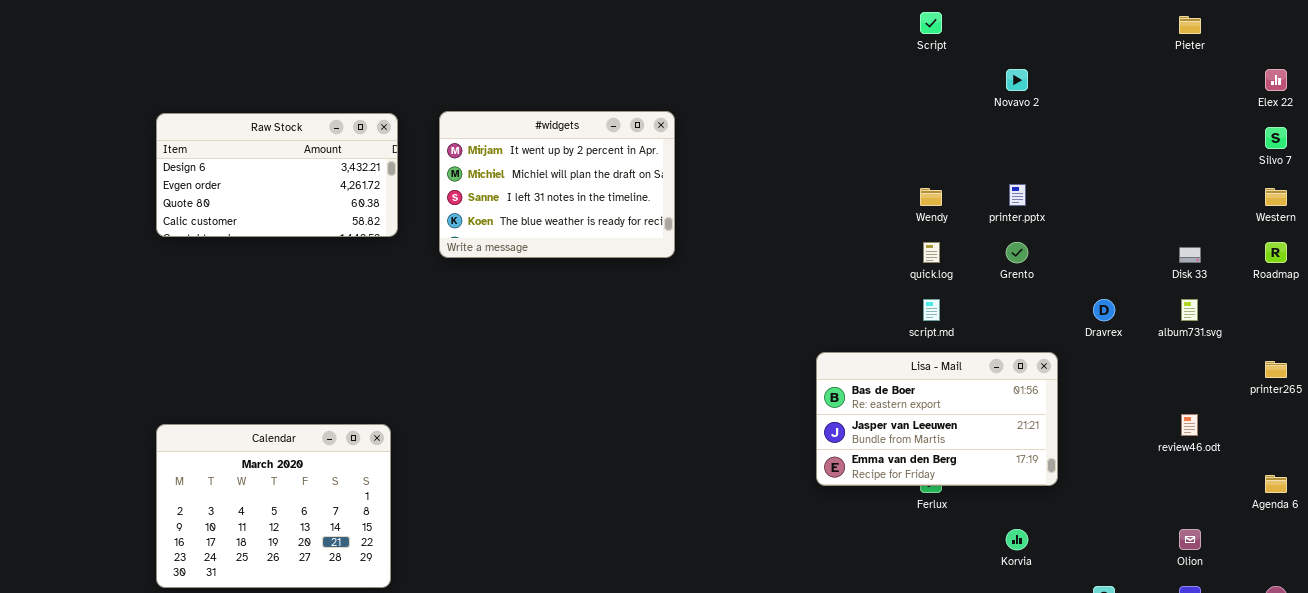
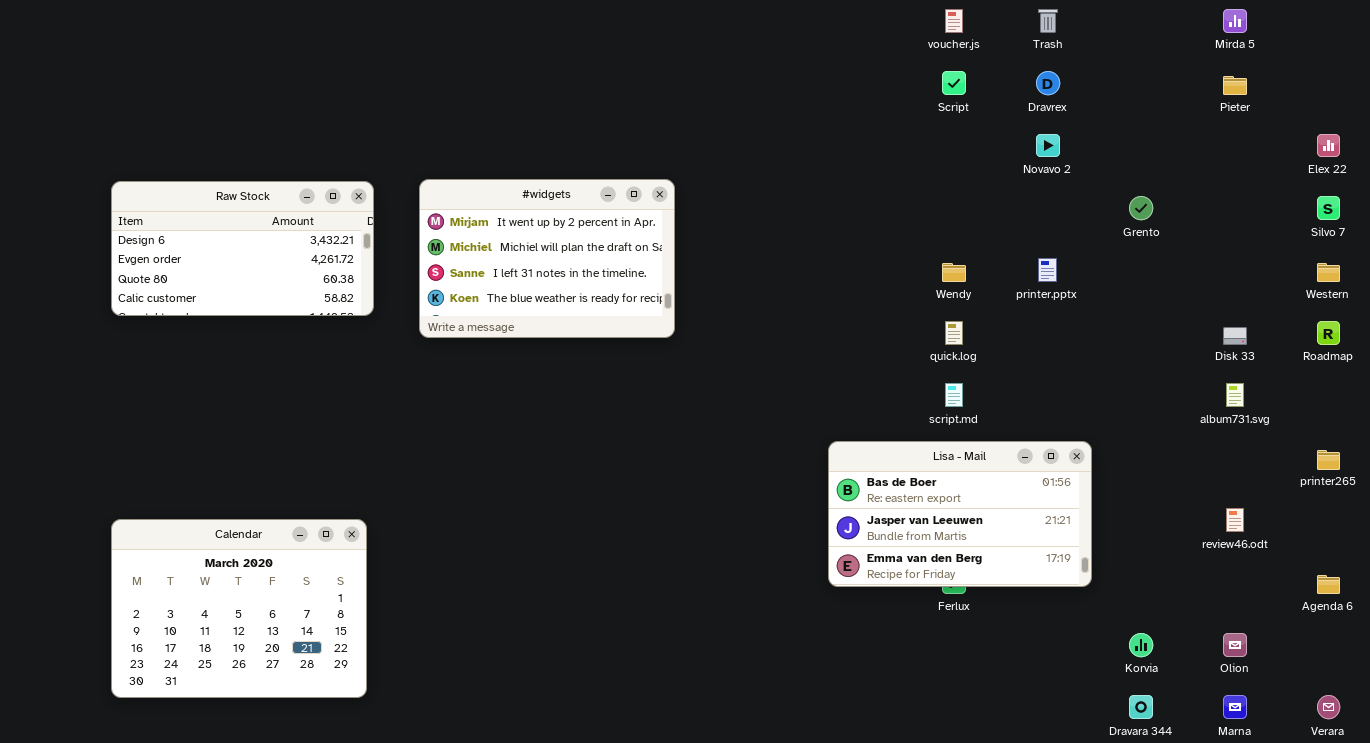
Grento: [1006,242,1028,263] -> [1129,196,1153,220], moved
Dravrex: [1093,299,1115,321] -> [1036,71,1060,95], moved
Korvia: [1006,529,1028,550] -> [1129,633,1153,657], moved

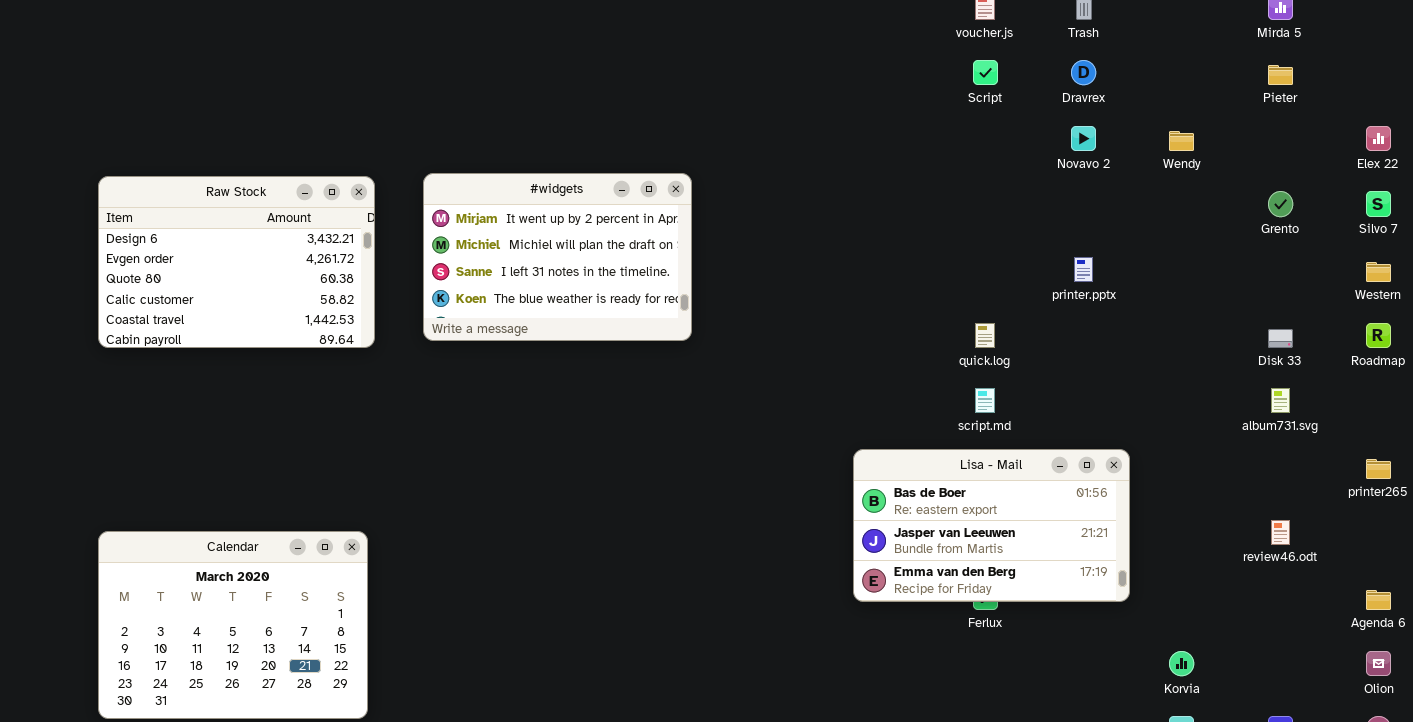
Raw Stock: [111,181,374,316] -> [98,176,375,348], resized
Grento: [1129,196,1153,220] -> [1268,191,1293,217], moved
Wendy: [942,263,966,282] -> [1169,131,1194,151], moved
Olion: [1223,633,1247,657] -> [1366,651,1391,676], moved

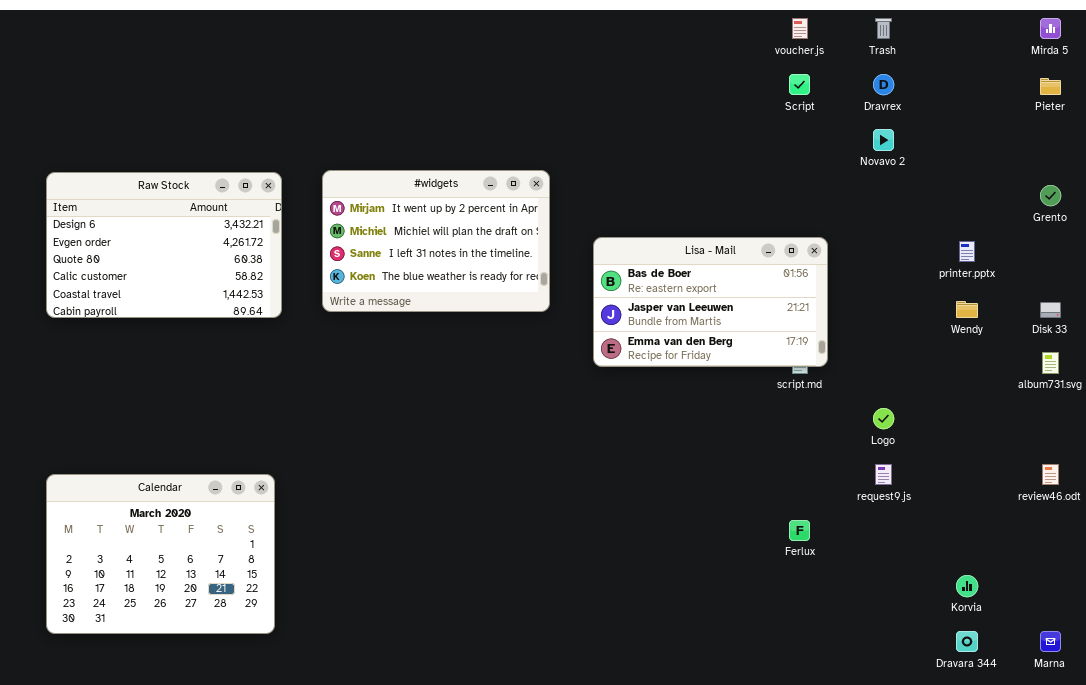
Wendy: [1169,131,1194,151] -> [956,301,978,318], moved
printer.pptx: [1074,257,1093,282] -> [959,241,975,262], moved
Lisa - Mail: [853,449,1130,602] -> [593,237,828,367], moved

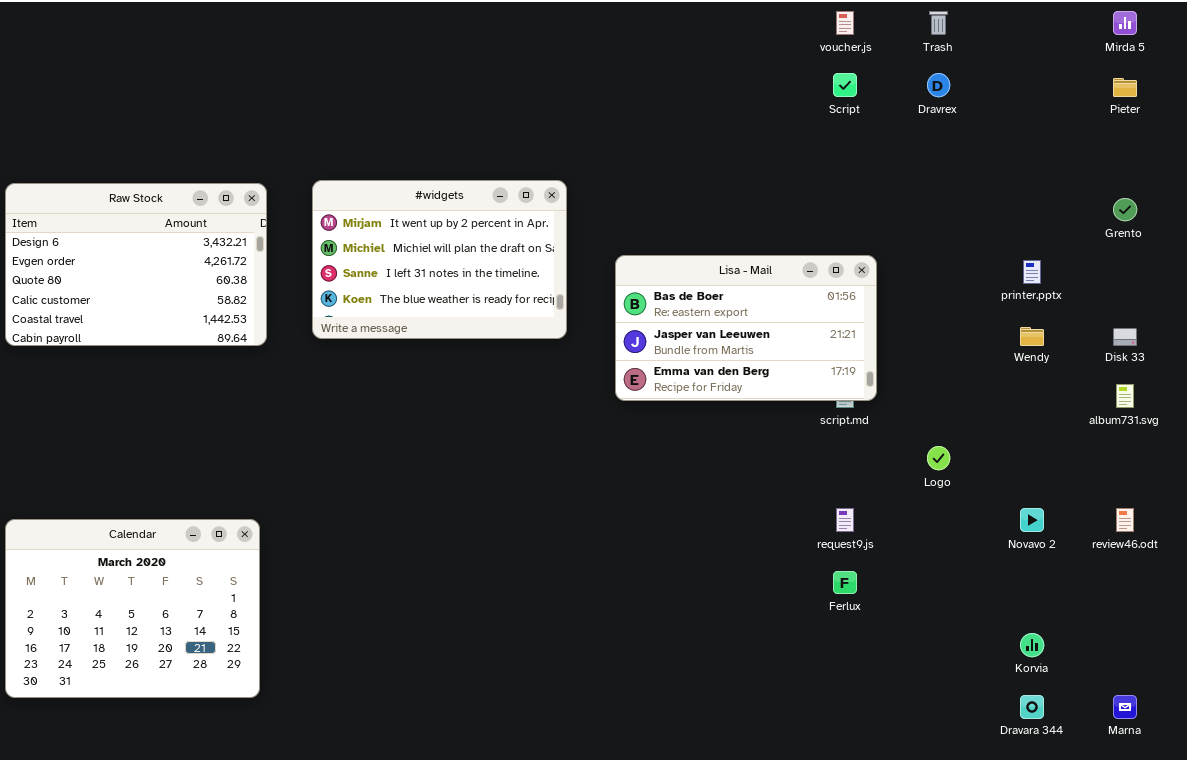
Novavo 2: [873,129,894,151] -> [1020,508,1044,532], moved
request9.js: [875,464,892,485] -> [836,508,854,532], moved

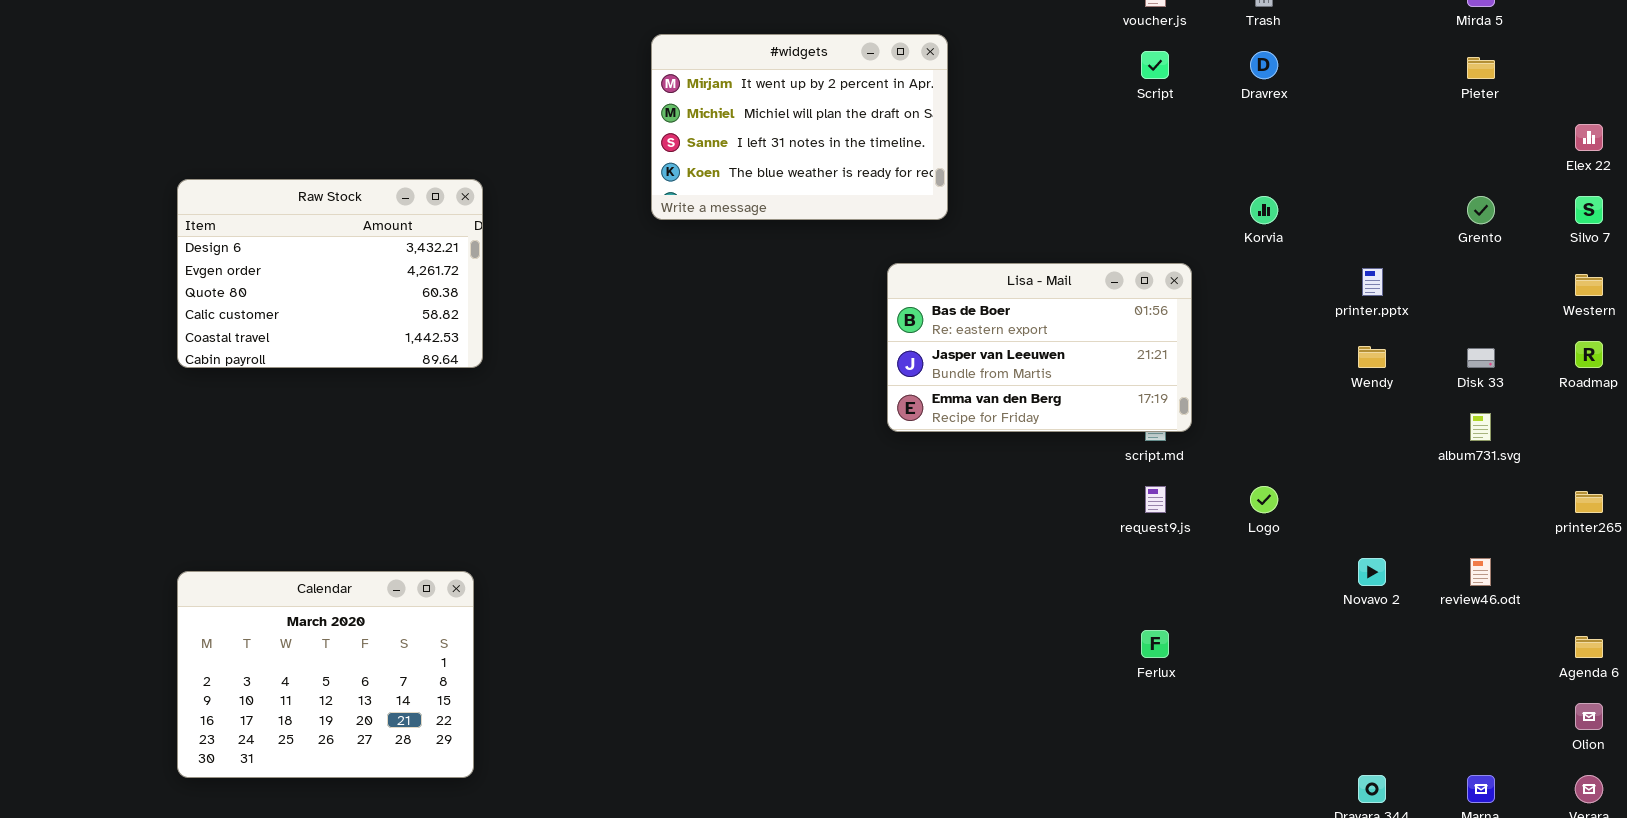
#widgets: [312,180,567,339] -> [651,34,948,220], moved
request9.js: [836,508,854,532] -> [1145,486,1166,513], moved
Korvia: [1020,633,1044,657] -> [1250,196,1278,224], moved

